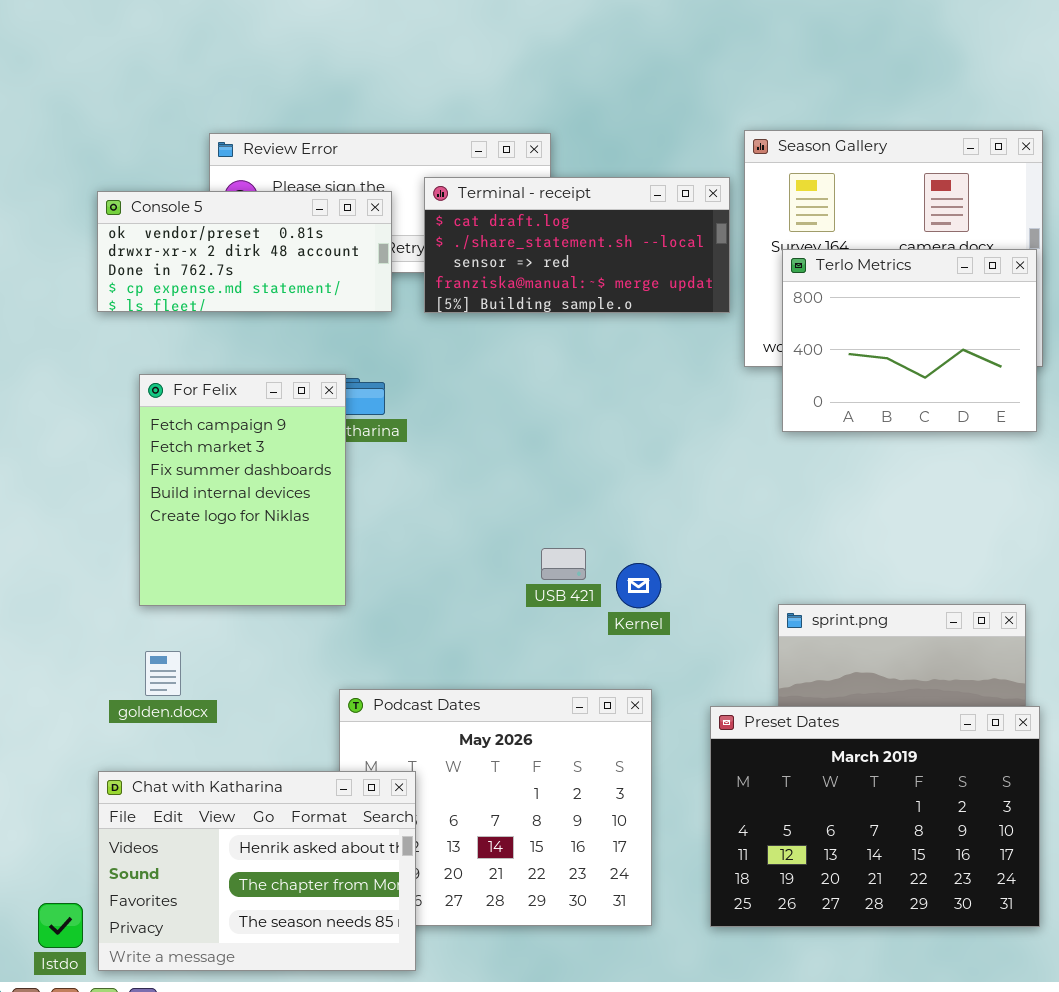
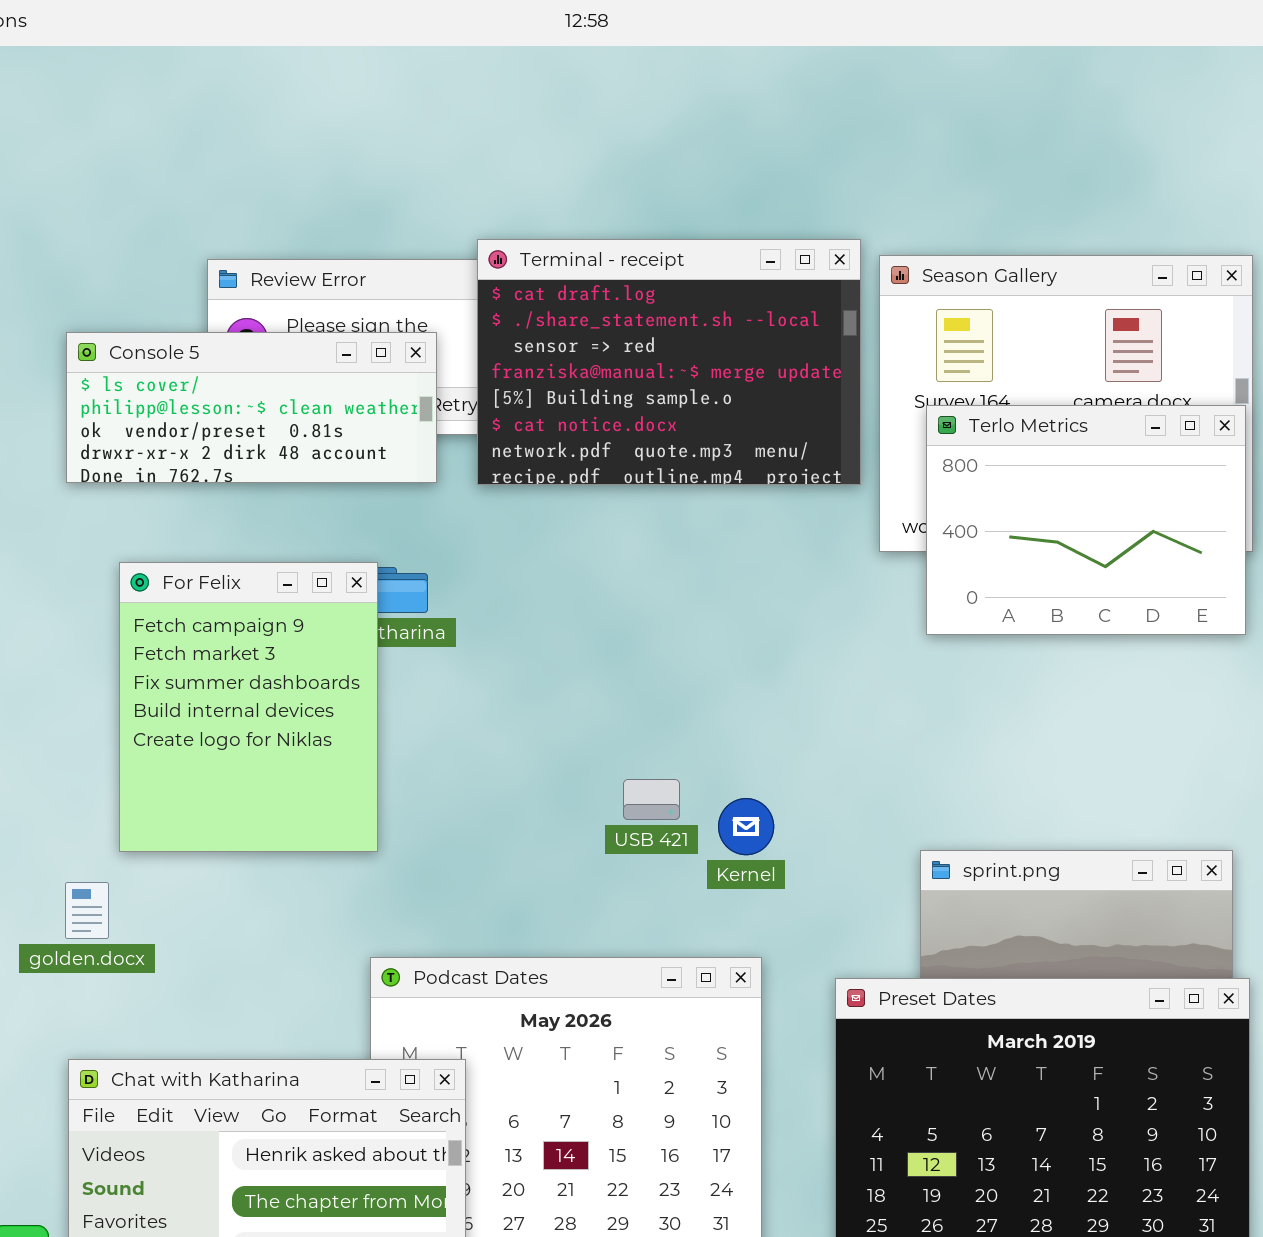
Terminal - receipt: [424,177,730,313] -> [477,239,861,485], resized
Console 5: [97,191,392,312] -> [66,332,437,483], scrolled up 2 rows
golden.docx: [145,651,181,696] -> [65,882,109,939], moved

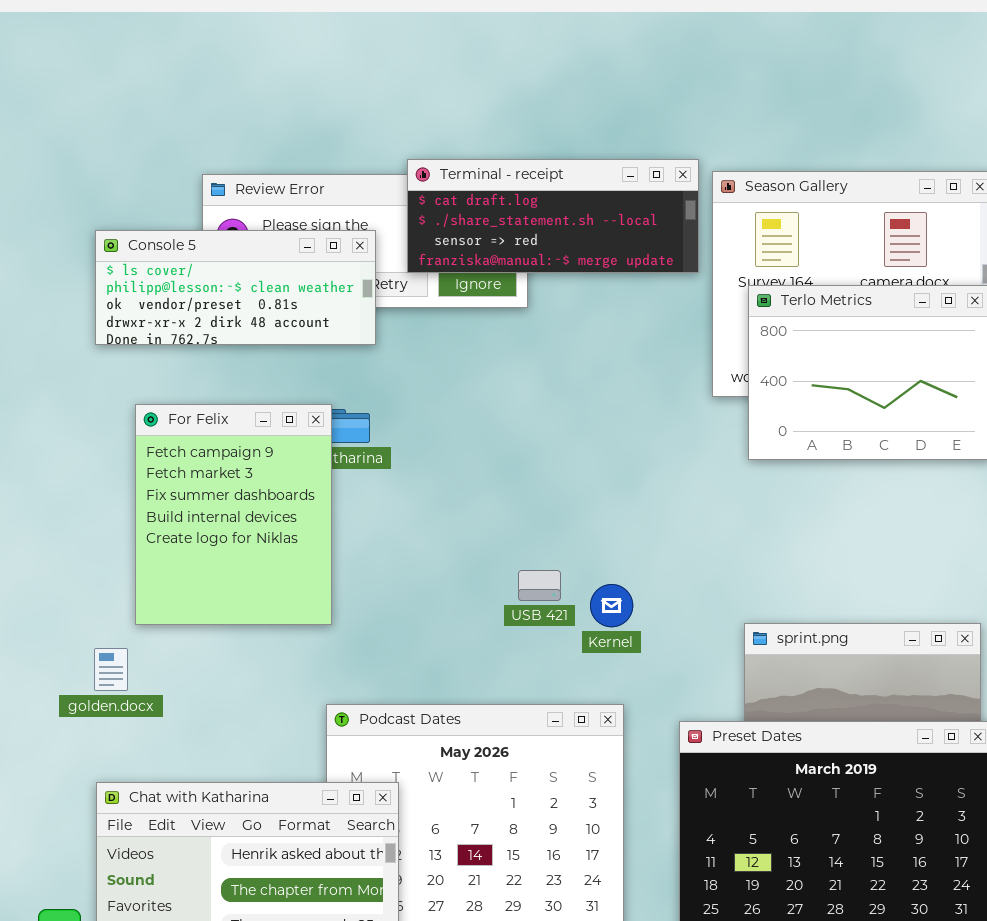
Terminal - receipt: [477,239,861,485] -> [407,159,699,273], resized

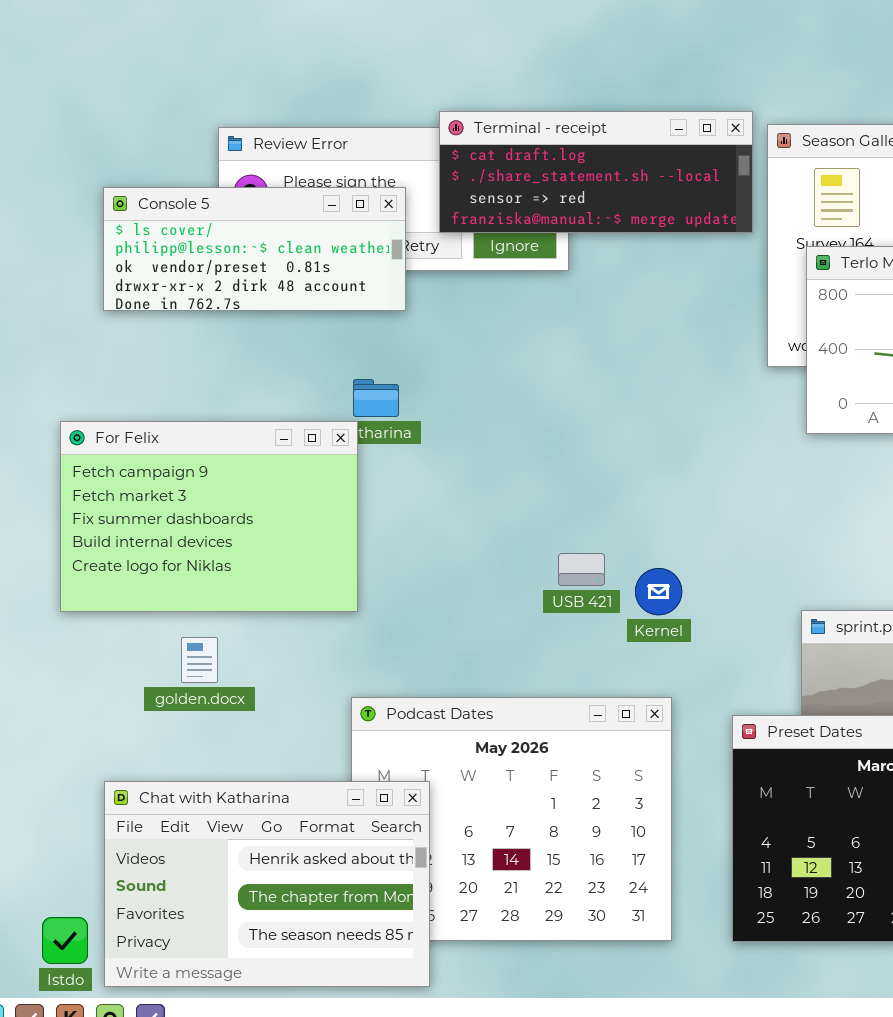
For Felix: [135,404,332,625] -> [60,421,358,612], resized
golden.docx: [94,648,128,691] -> [181,637,218,683], moved

